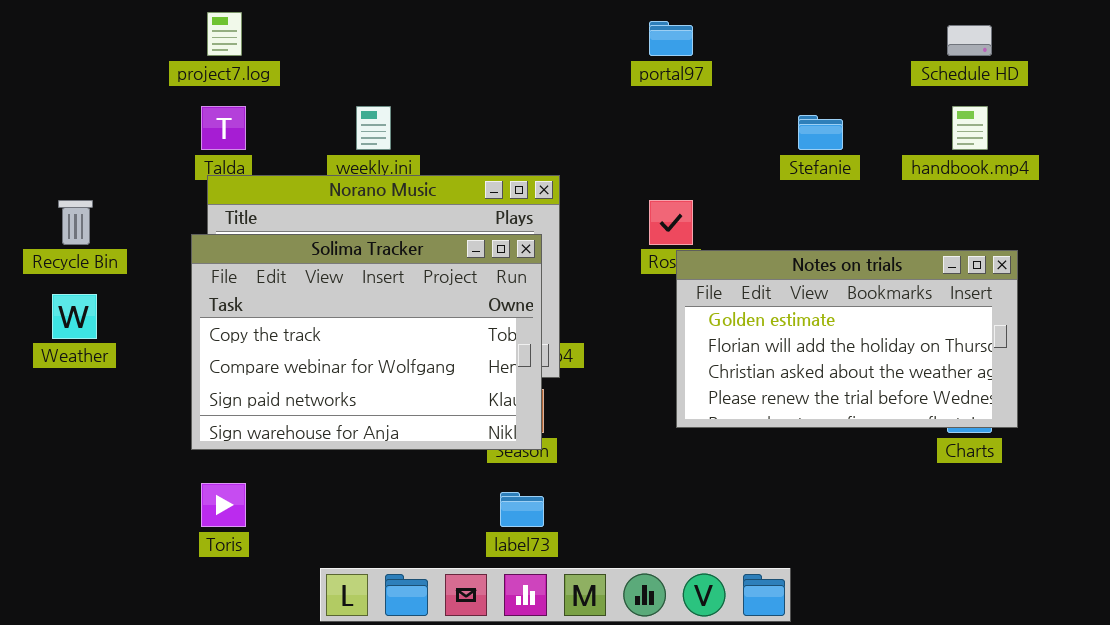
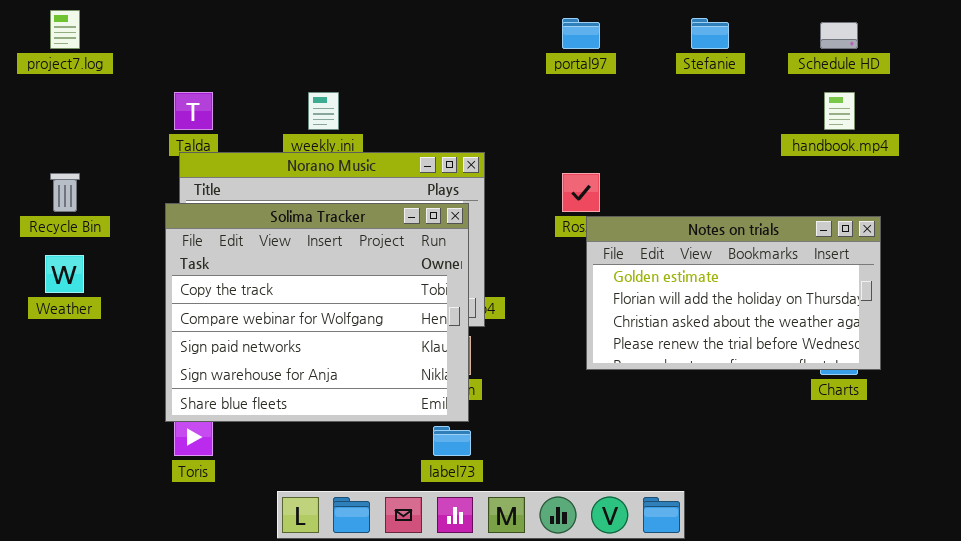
project7.log: [207,12,242,56] -> [50,10,80,49], moved
Stefanie: [798,115,843,150] -> [691,18,729,49], moved
Solima Tracker: [191,234,542,450] -> [165,203,469,422], resized

